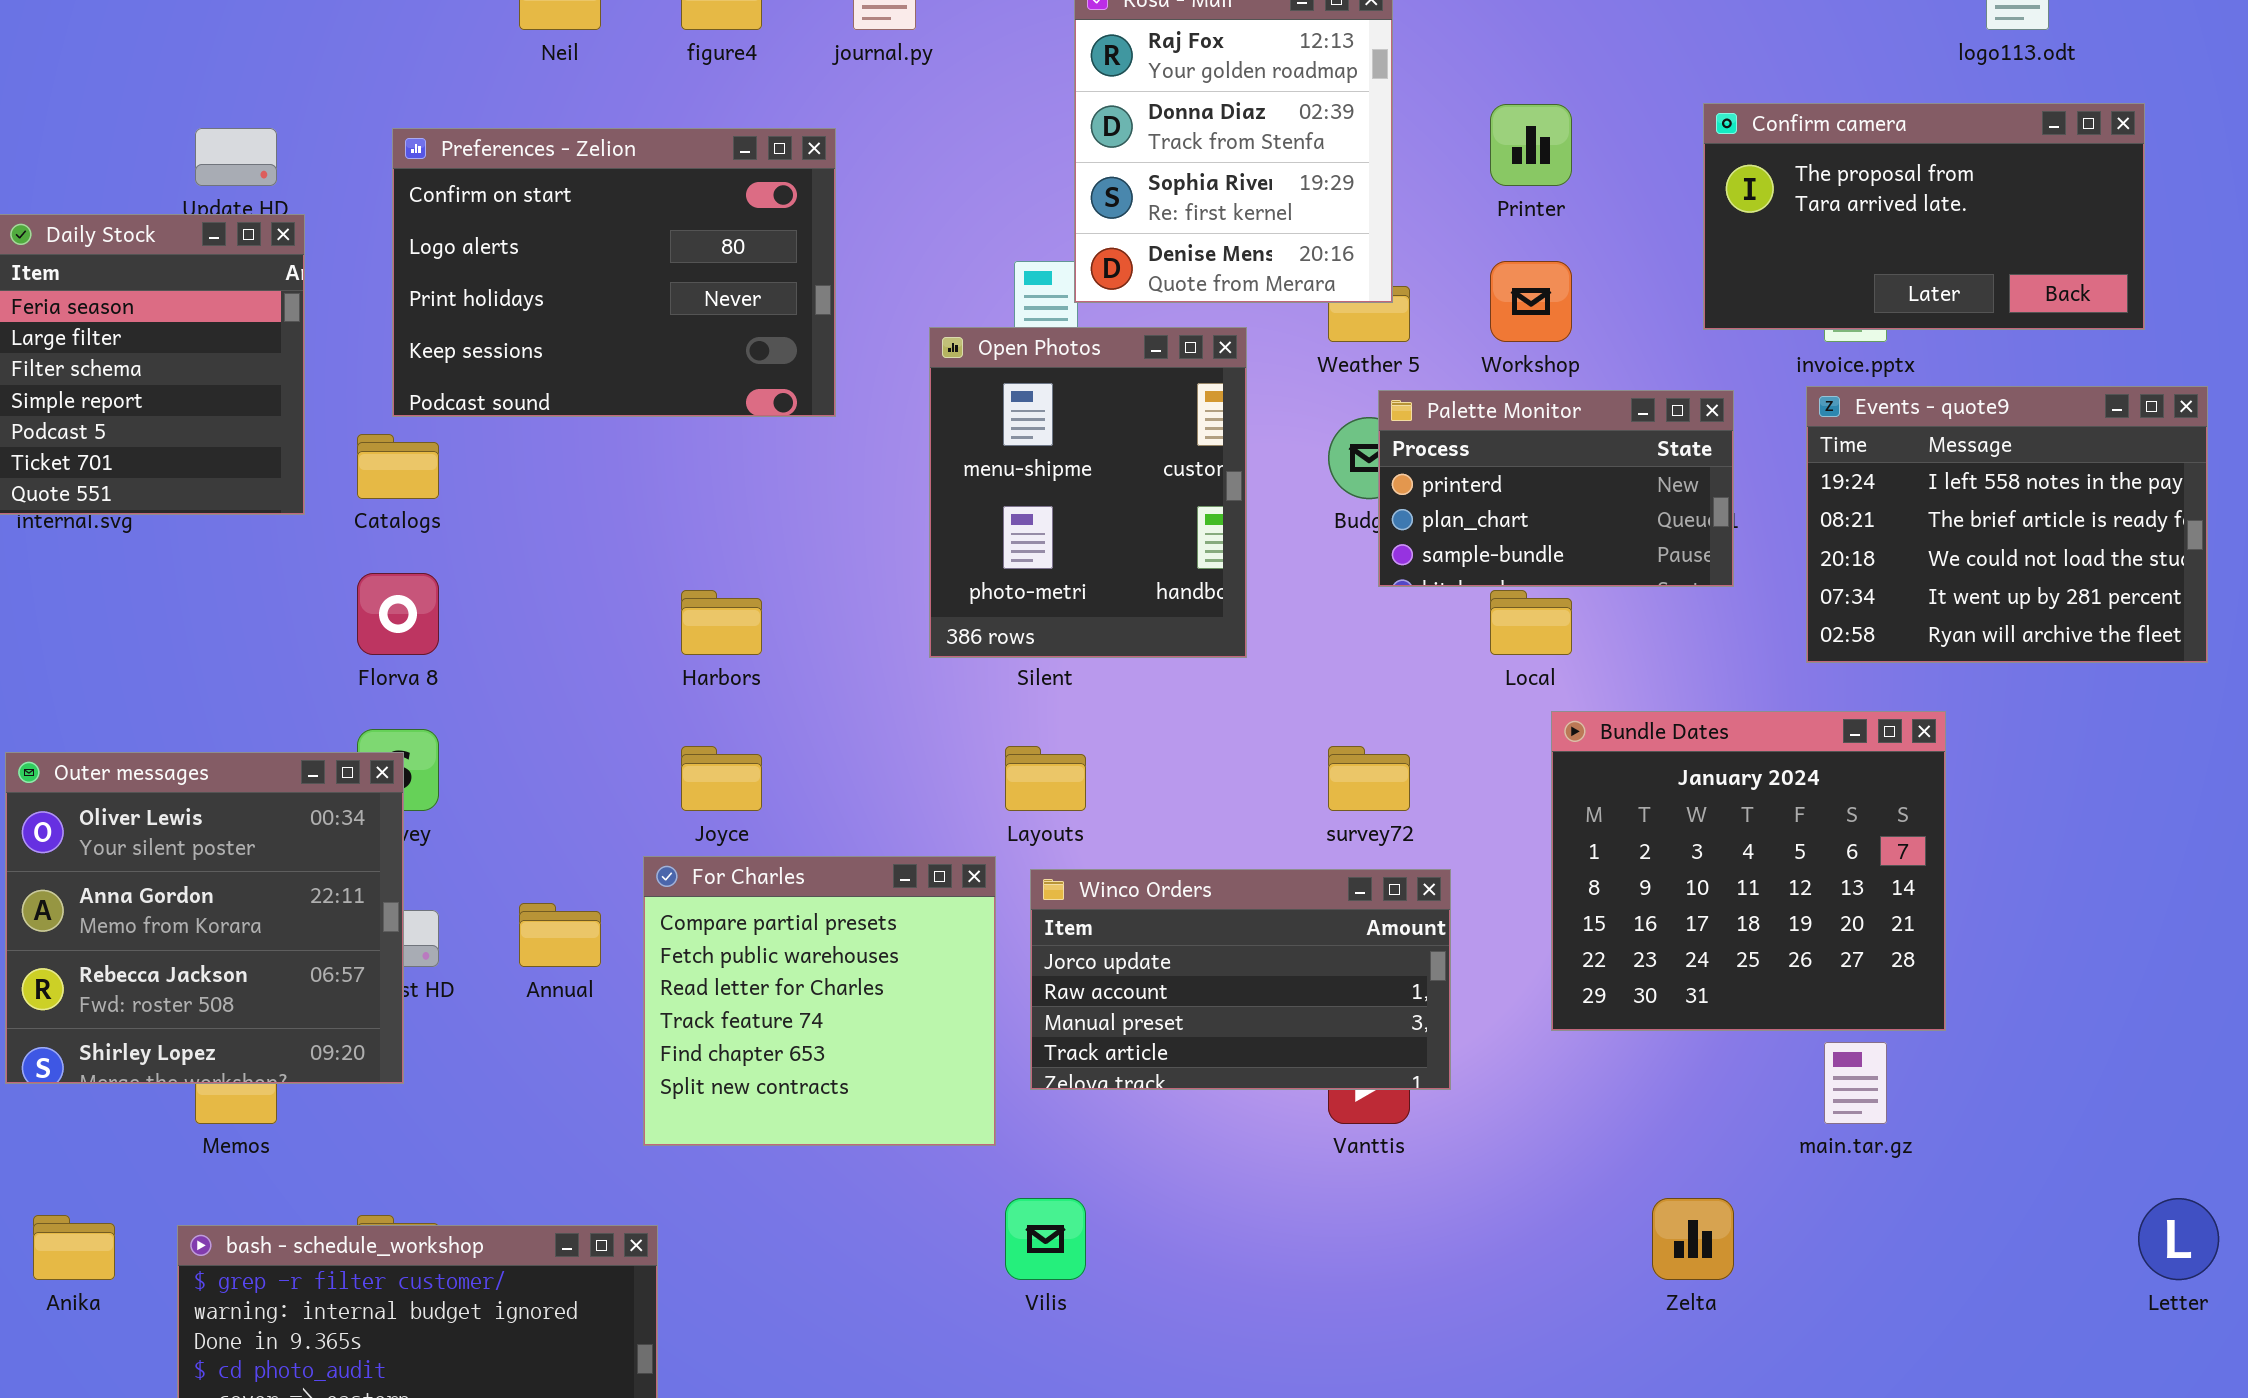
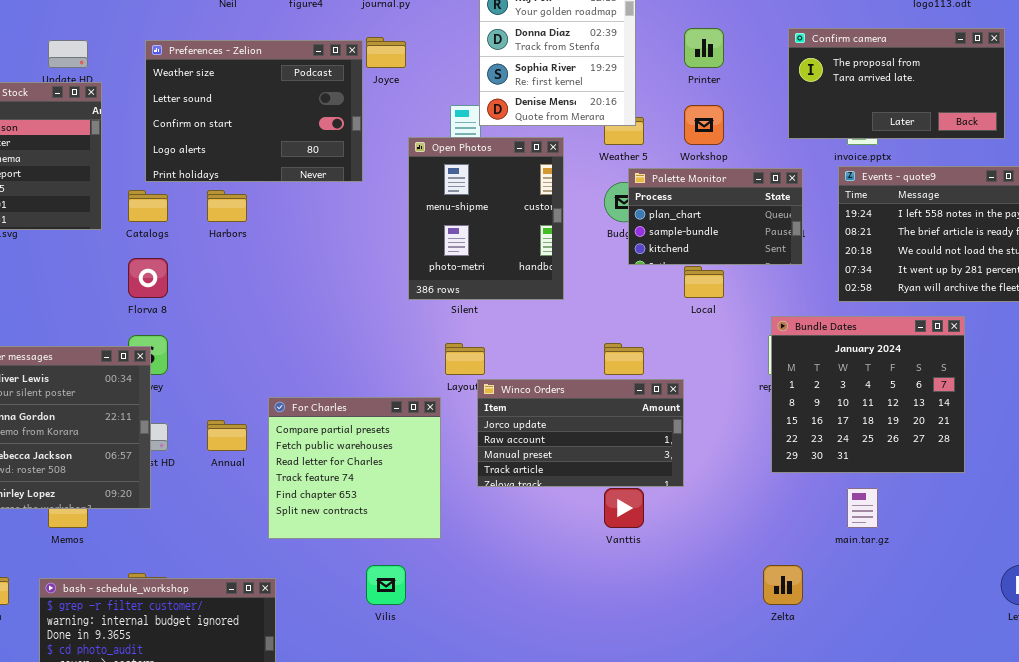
Preferences - Zelion: [392,128,836,417] -> [145,40,363,182], scrolled up 2 rows
Palette Monitor: [1378,390,1734,587] -> [628,168,803,265], scrolled down 1 row
Harbors: [681,590,762,655] -> [207,190,247,222], moved
Bundle Dates: [1551,711,1946,1031] -> [771,316,965,473], moved
Joyce: [681,746,762,811] -> [366,37,406,68], moved
Winco Orders: [1030,869,1451,1090] -> [477,379,684,487], moved
Vilis: [1005,1198,1086,1280] -> [366,565,406,605], moved

